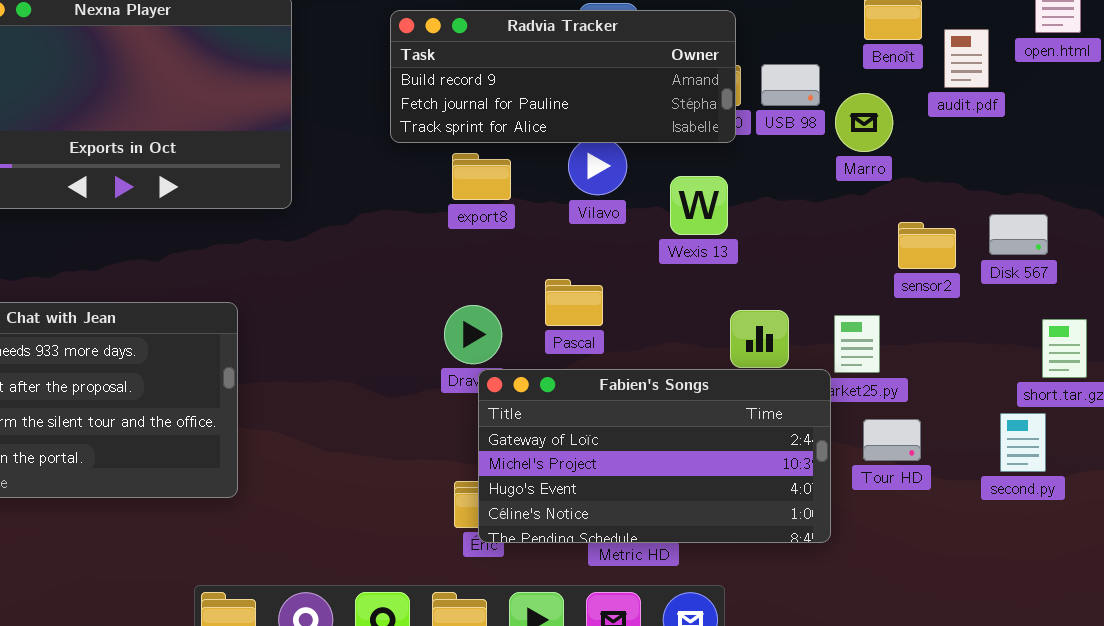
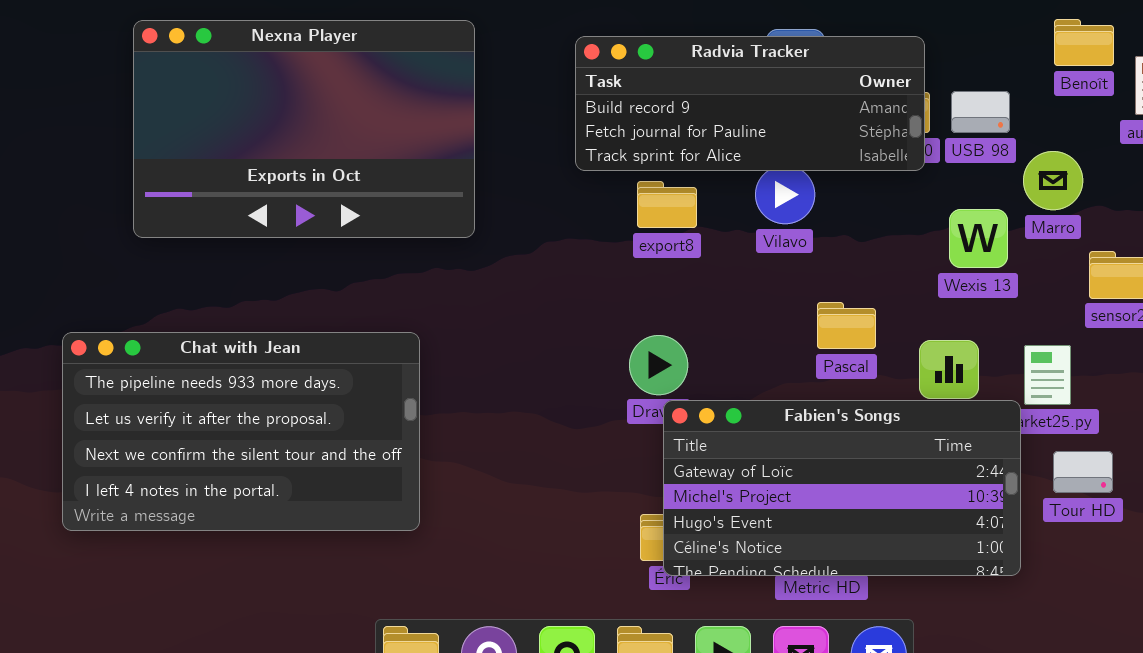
Marro: [835,93,893,152] -> [1023,151,1083,210], moved
Wexis 13: [670,176,728,235] -> [949,209,1008,268], moved
Pascal: [545,279,603,326] -> [817,302,876,349], moved

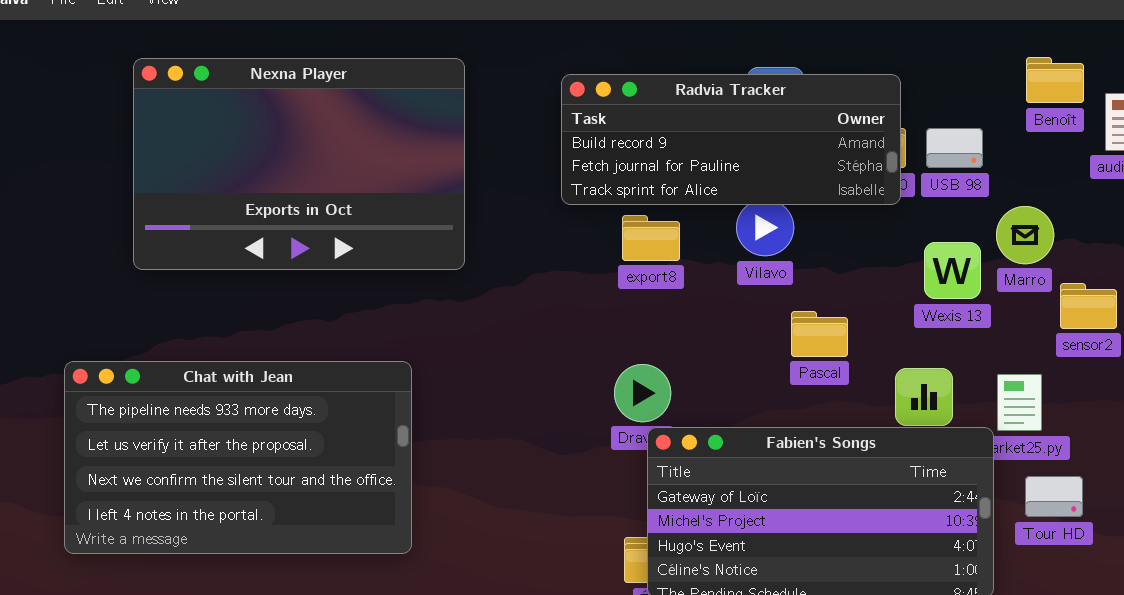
Marro: [1023,151,1083,210] -> [996,206,1054,264], moved
Pascal: [817,302,876,349] -> [791,311,848,357], moved

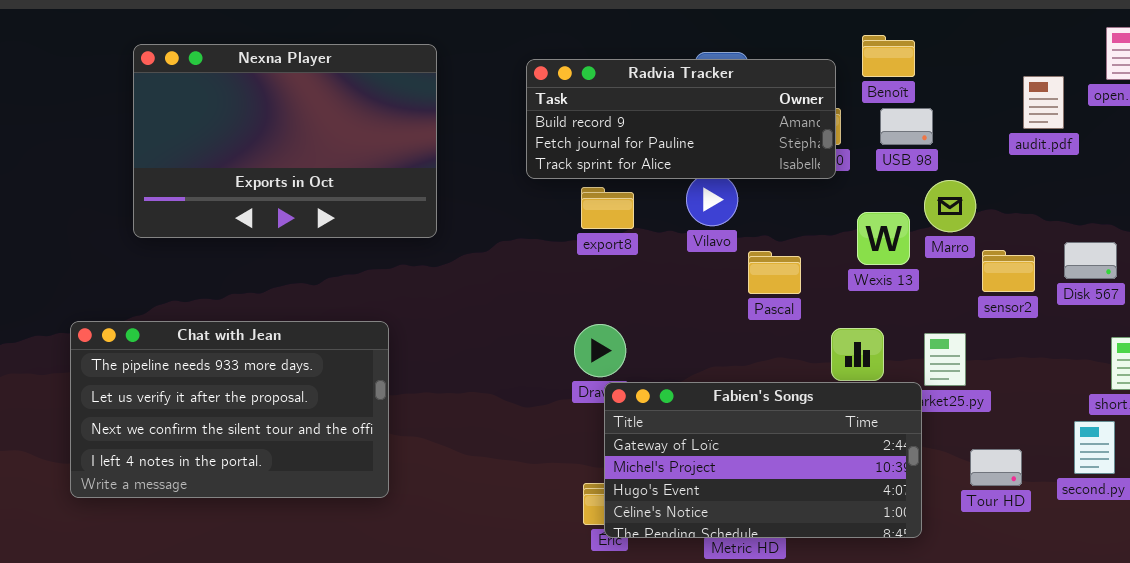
Benoît: [1026,57,1084,103] -> [862,35,915,77], moved
USB 98: [926,128,983,168] -> [880,108,933,145], moved
Pascal: [791,311,848,357] -> [748,251,801,294], moved
Tour HD: [1025,476,1083,517] -> [970,449,1022,486], moved

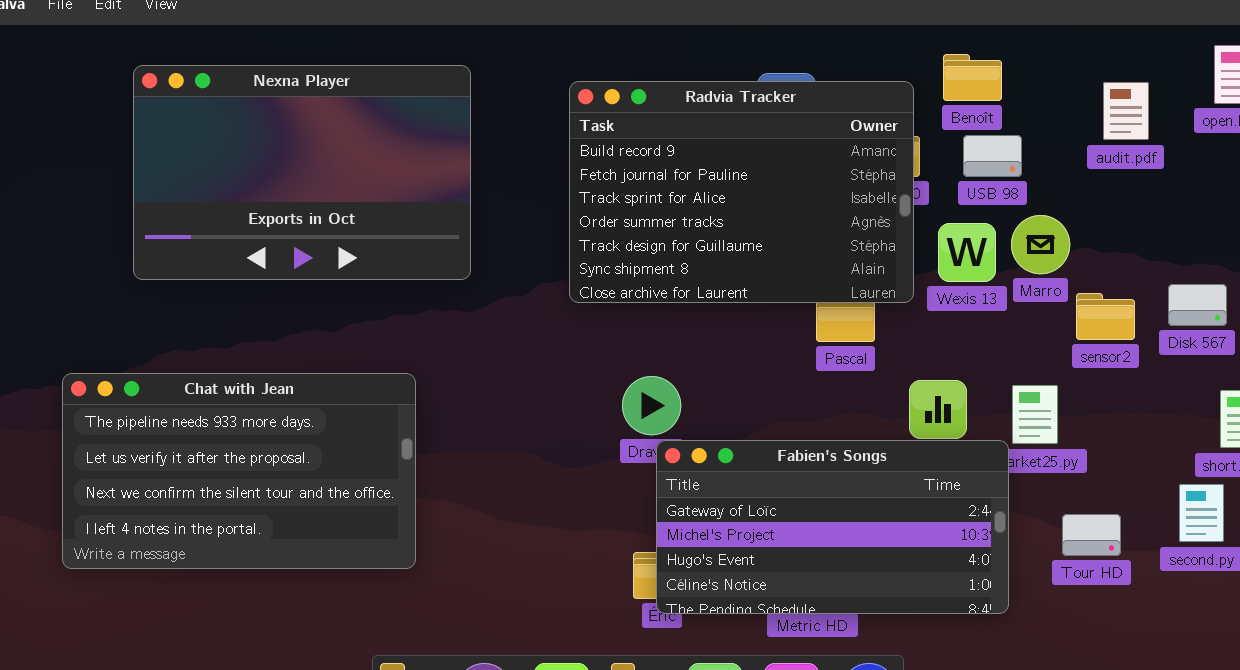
Radvia Tracker: [526,59,836,179] -> [569,81,914,303], resized
audit.pdf: [1023,76,1064,129] -> [1103,82,1149,140], moved
Wexis 13: [857,212,910,265] -> [938,223,996,282], moved

